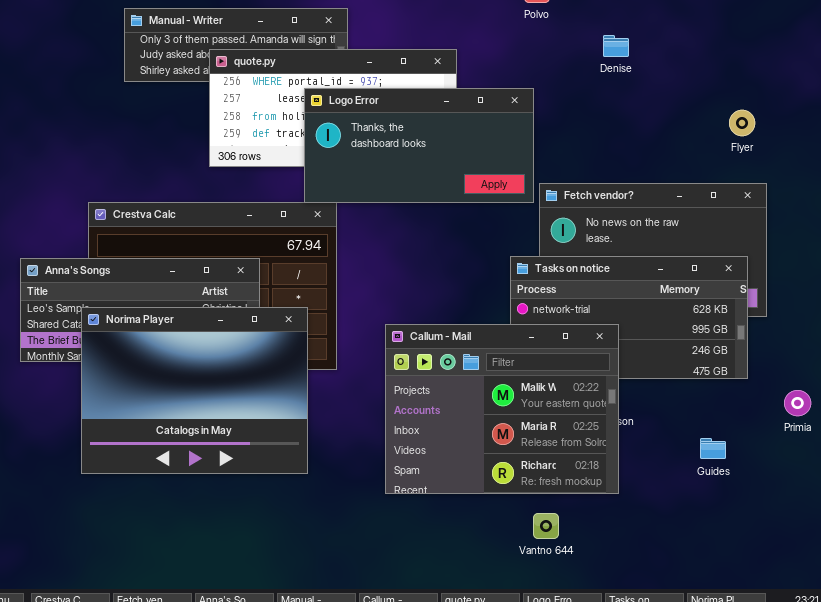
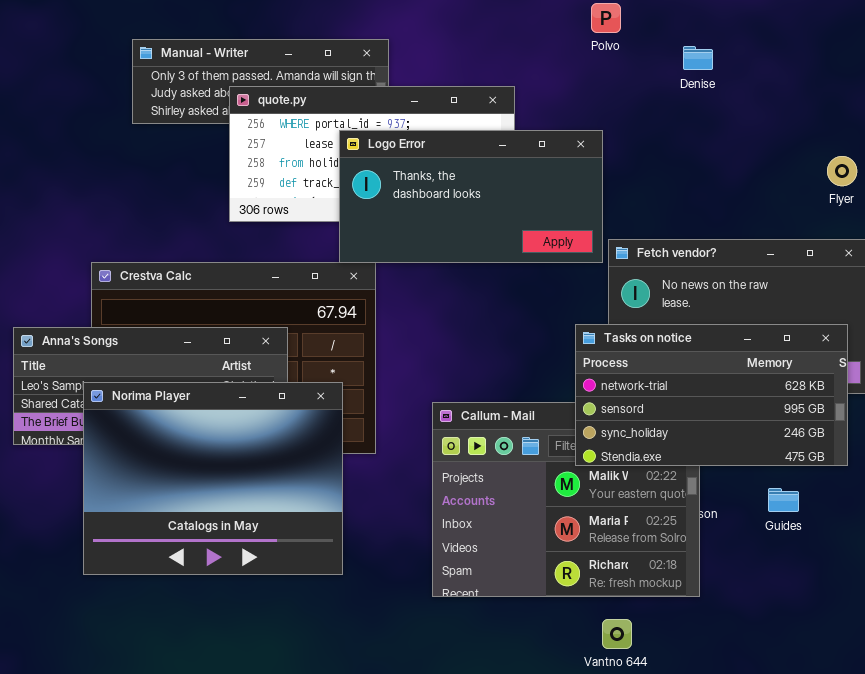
Denise: [603,35,629,57] -> [683,46,713,70], moved
Tasks on notice: [510,256,748,379] -> [575,324,848,466], raised
Guides: [700,438,726,459] -> [768,488,799,512], moved

